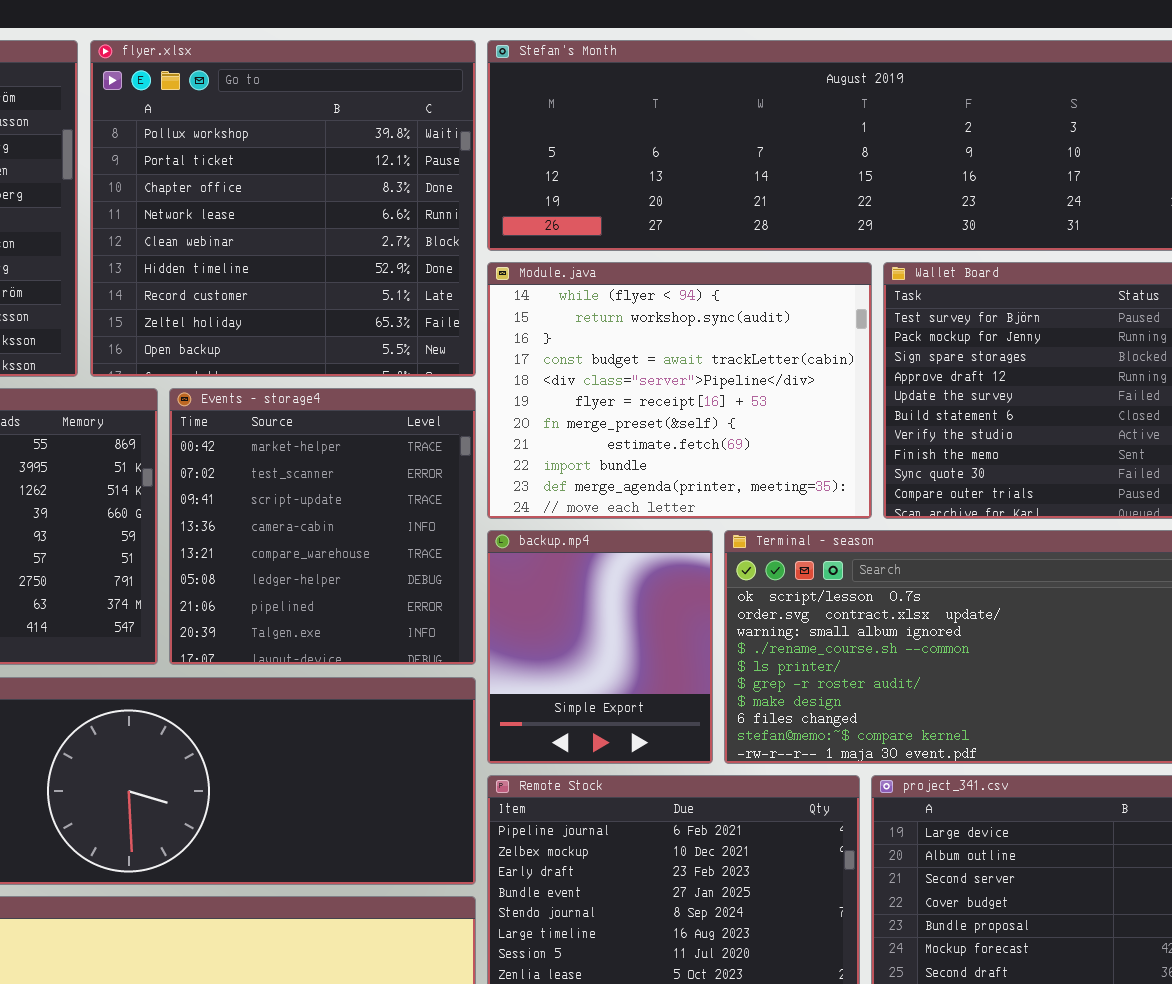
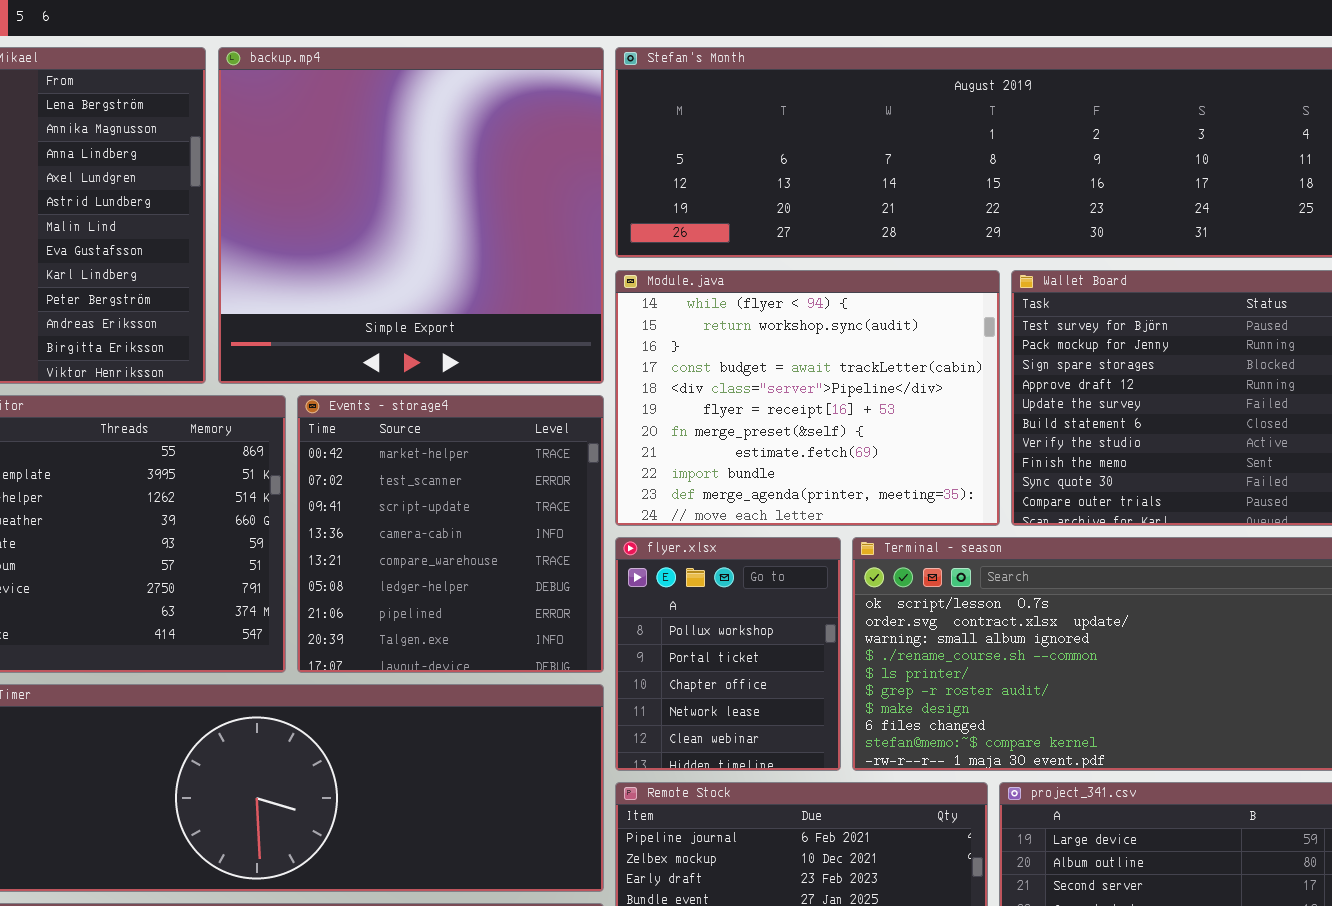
flyer.xlsx: [90,40,476,377] -> [615,537,841,771], moved, resized
backup.mp4: [487,530,713,764] -> [218,47,604,384], moved, resized

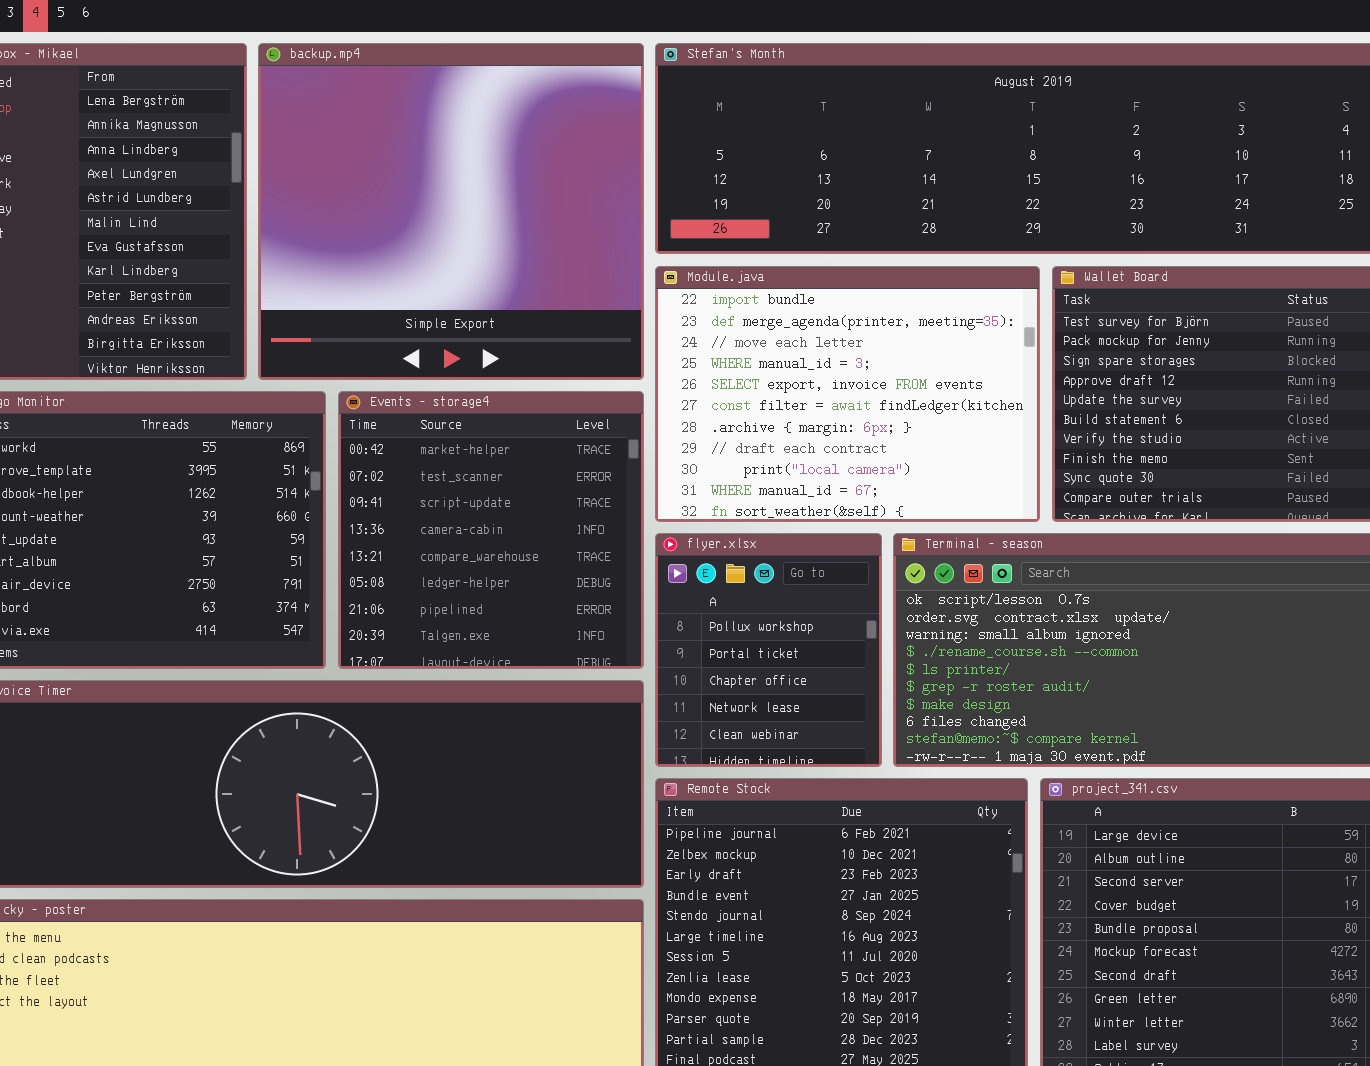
Module.java: [615,270,1000,526] -> [655,266,1040,522], scrolled down 8 rows

